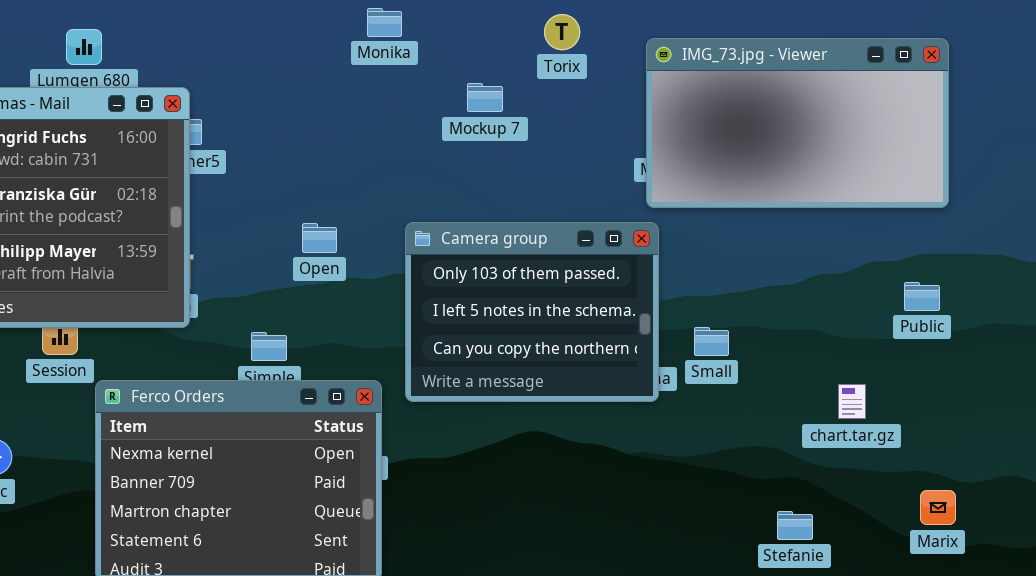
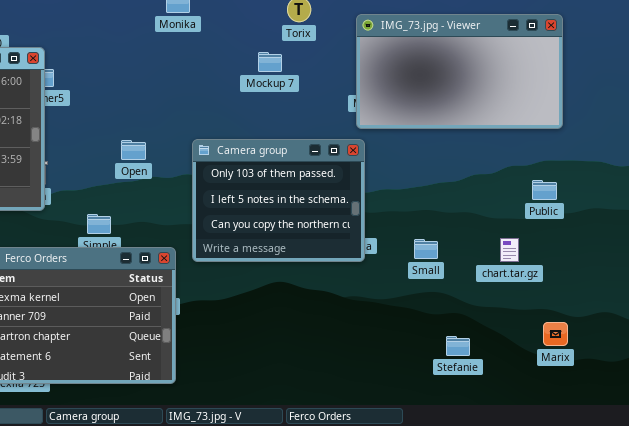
Mockup 7: [467,83,503,112] -> [258,52,282,72], moved
Small: [694,327,729,356] -> [414,239,438,259], moved
chart.tar.gz: [838,384,866,419] -> [500,238,519,262], moved

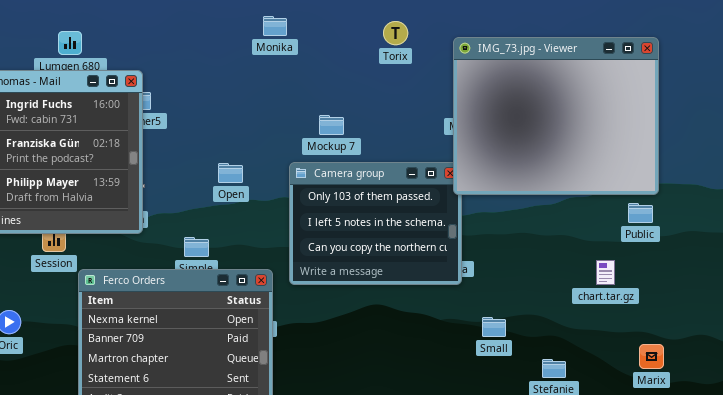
IMG_73.jpg - Viewer: [356,14,563,129] -> [453,37,659,195], resized
Mockup 7: [258,52,282,72] -> [319,115,344,135], moved
Small: [414,239,438,259] -> [482,317,506,337], moved

